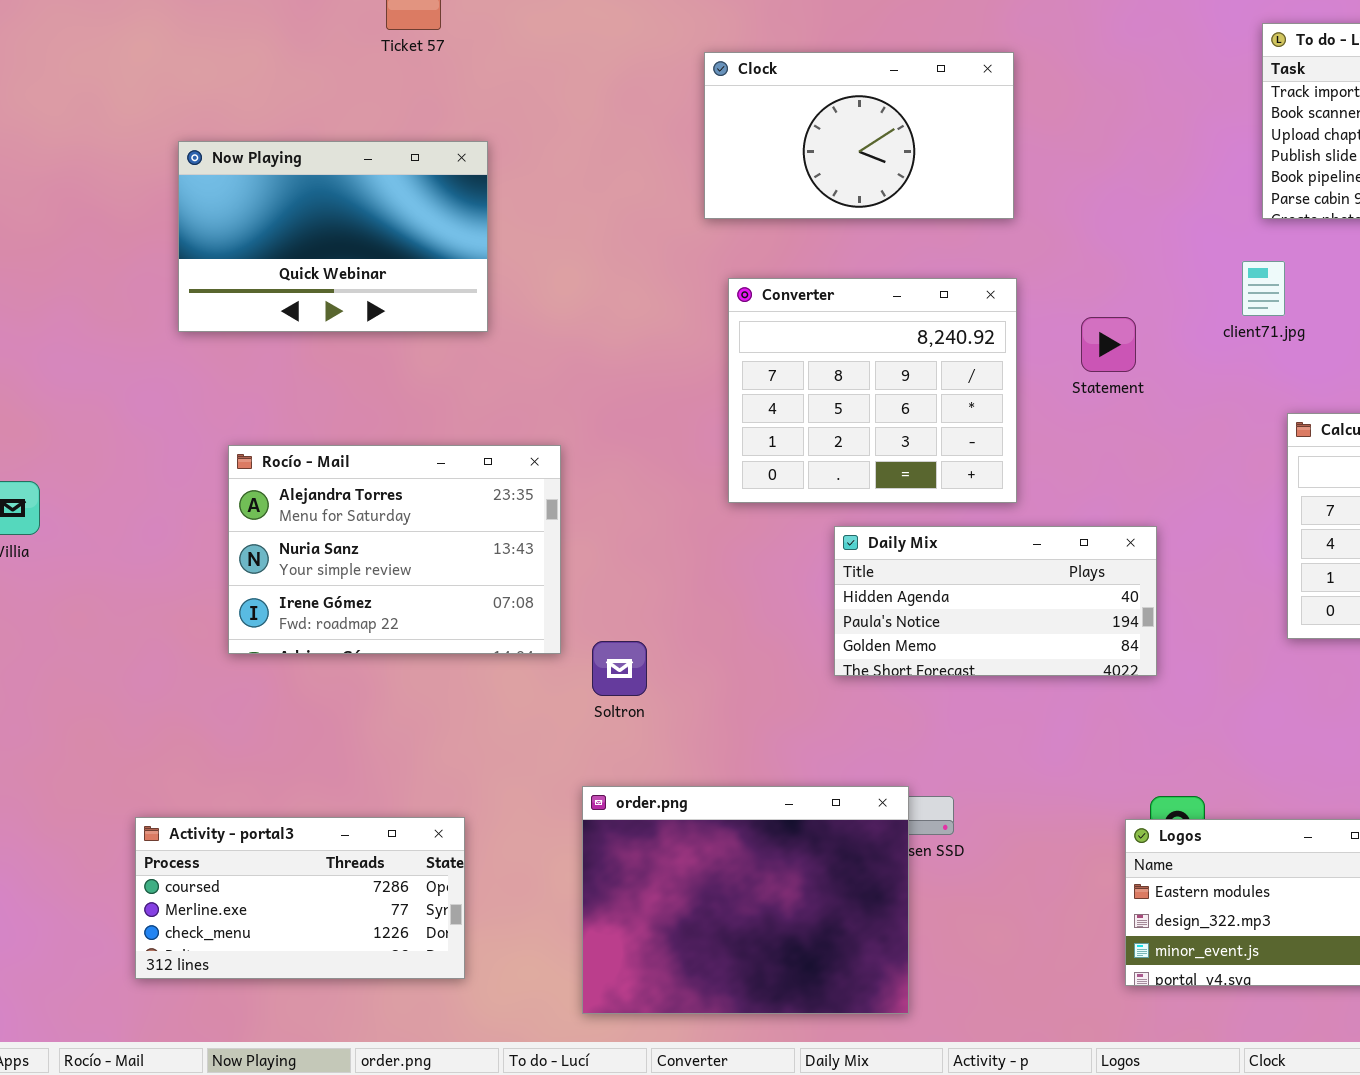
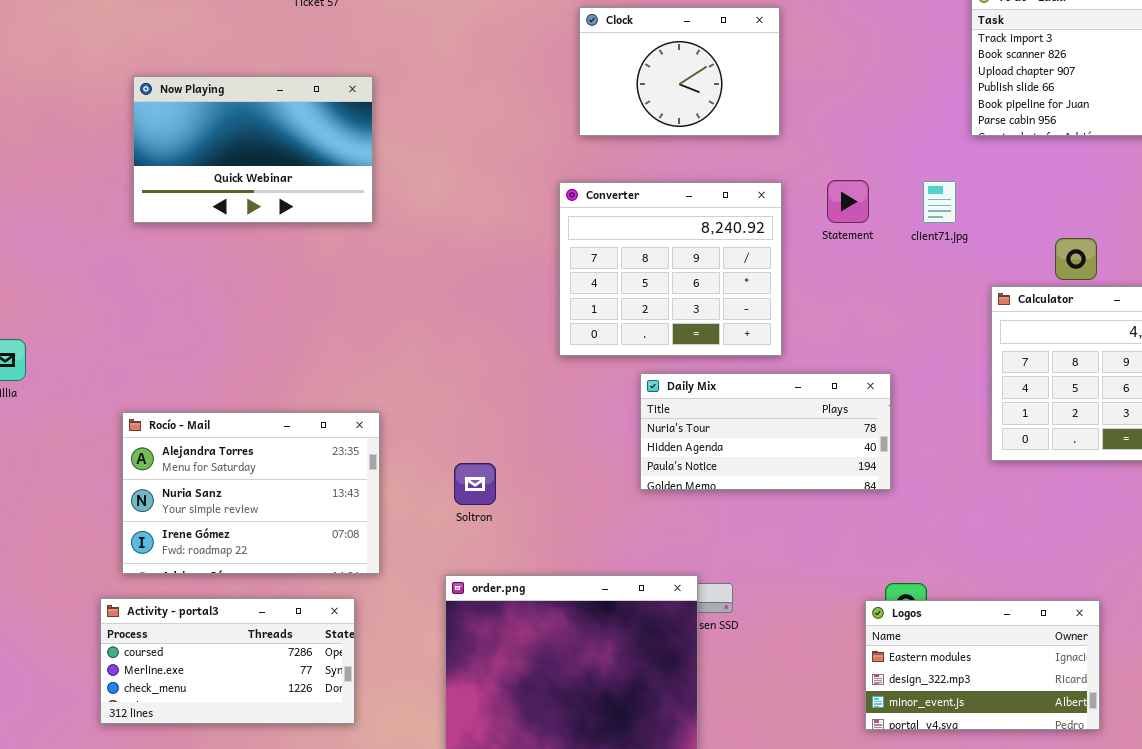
Clock: [704,52,1014,219] -> [579,7,780,136], resized
client71.jpg: [1242,261,1285,316] -> [923,181,956,223], moved
Statement: [1081,317,1136,372] -> [827,180,869,223], moved
Rocío - Mail: [228,445,561,654] -> [122,412,380,574], moved
Daily Mix: [834,526,1157,676] -> [640,373,891,490], scrolled up 1 row

